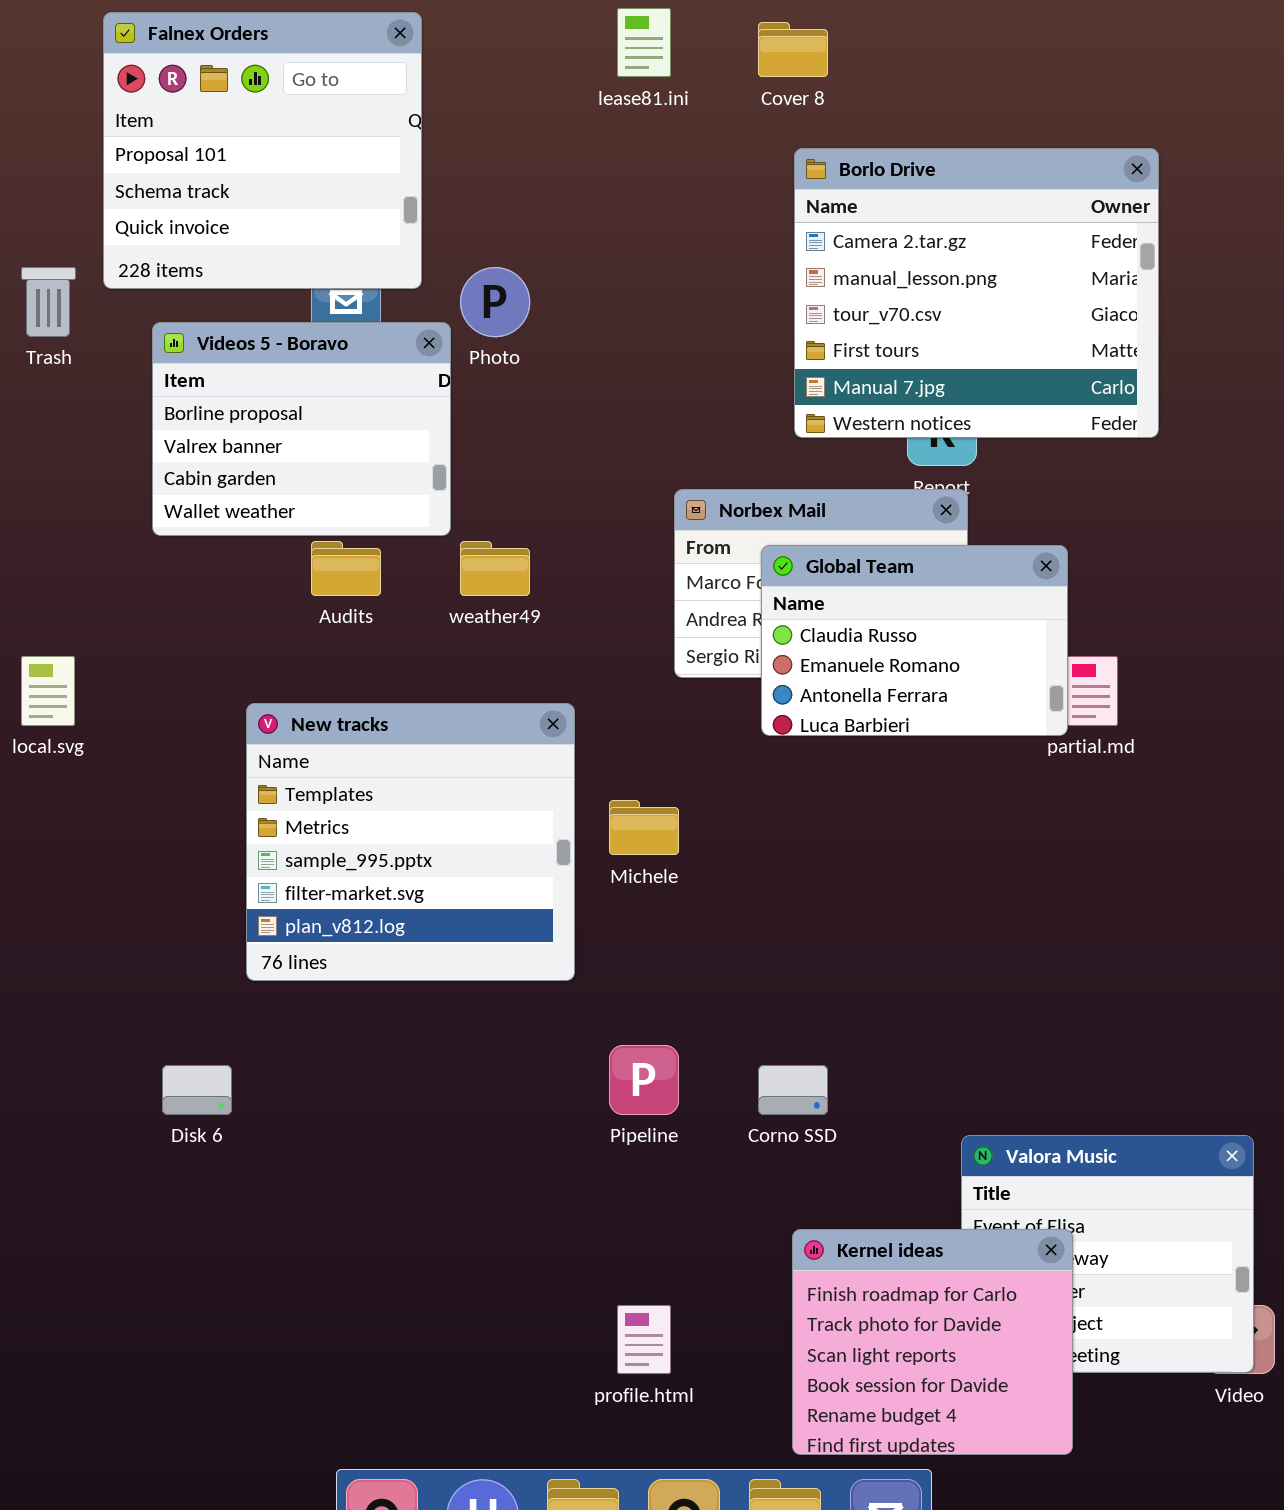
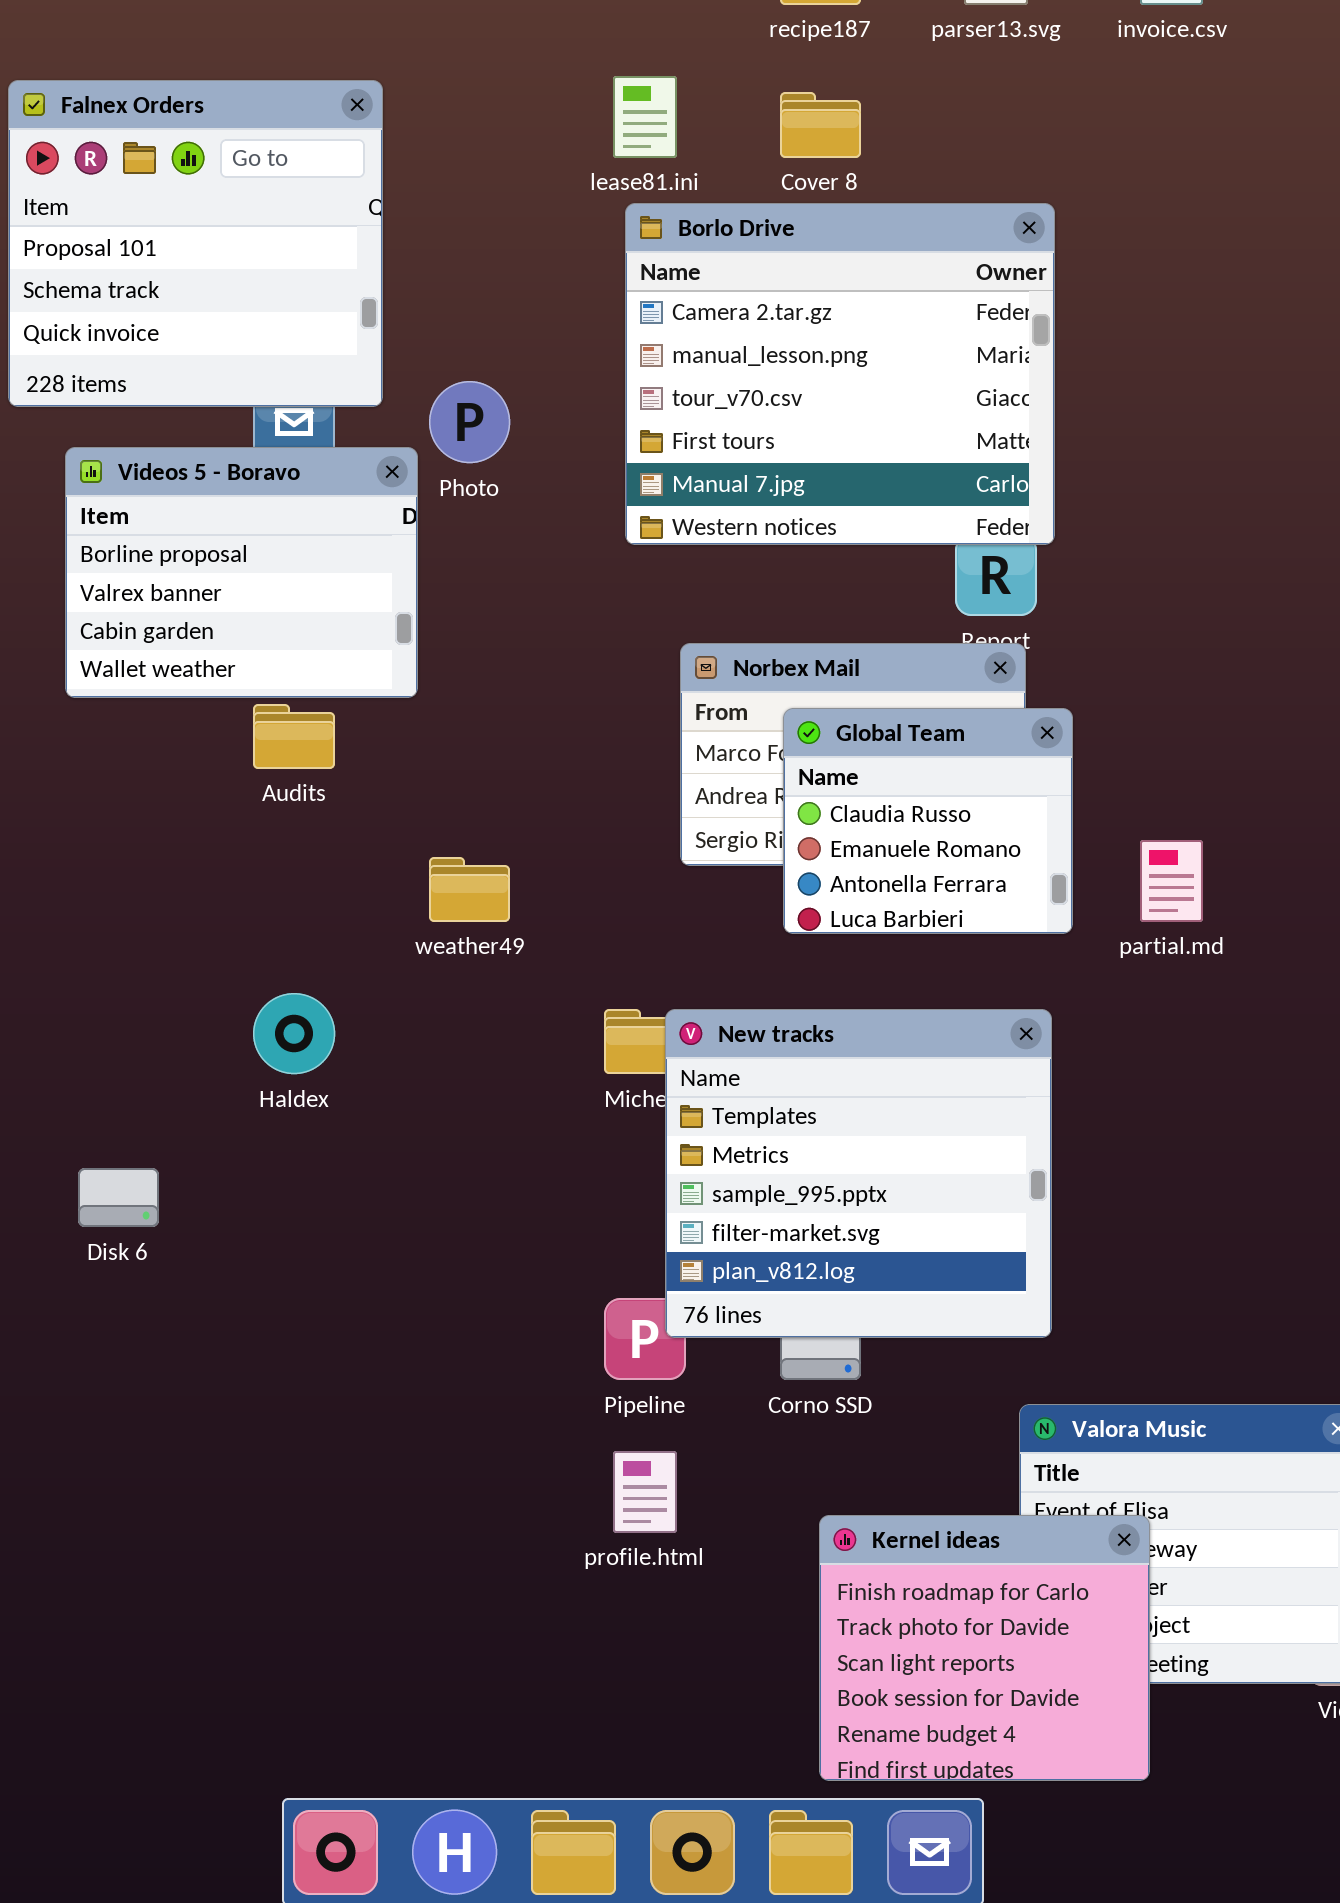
Borlo Drive: [794,148,1159,438] -> [625,203,1055,545], moved
weather49: [460,541,530,596] -> [429,857,510,922], moved
Global Team: [761,545,1068,736] -> [783,708,1073,934], resized
New tracks: [246,703,575,981] -> [665,1009,1052,1338], moved
Disk 6: [162,1065,232,1115] -> [78,1168,159,1227], moved
profile.html: [617,1305,671,1374] -> [613,1451,677,1533], moved

